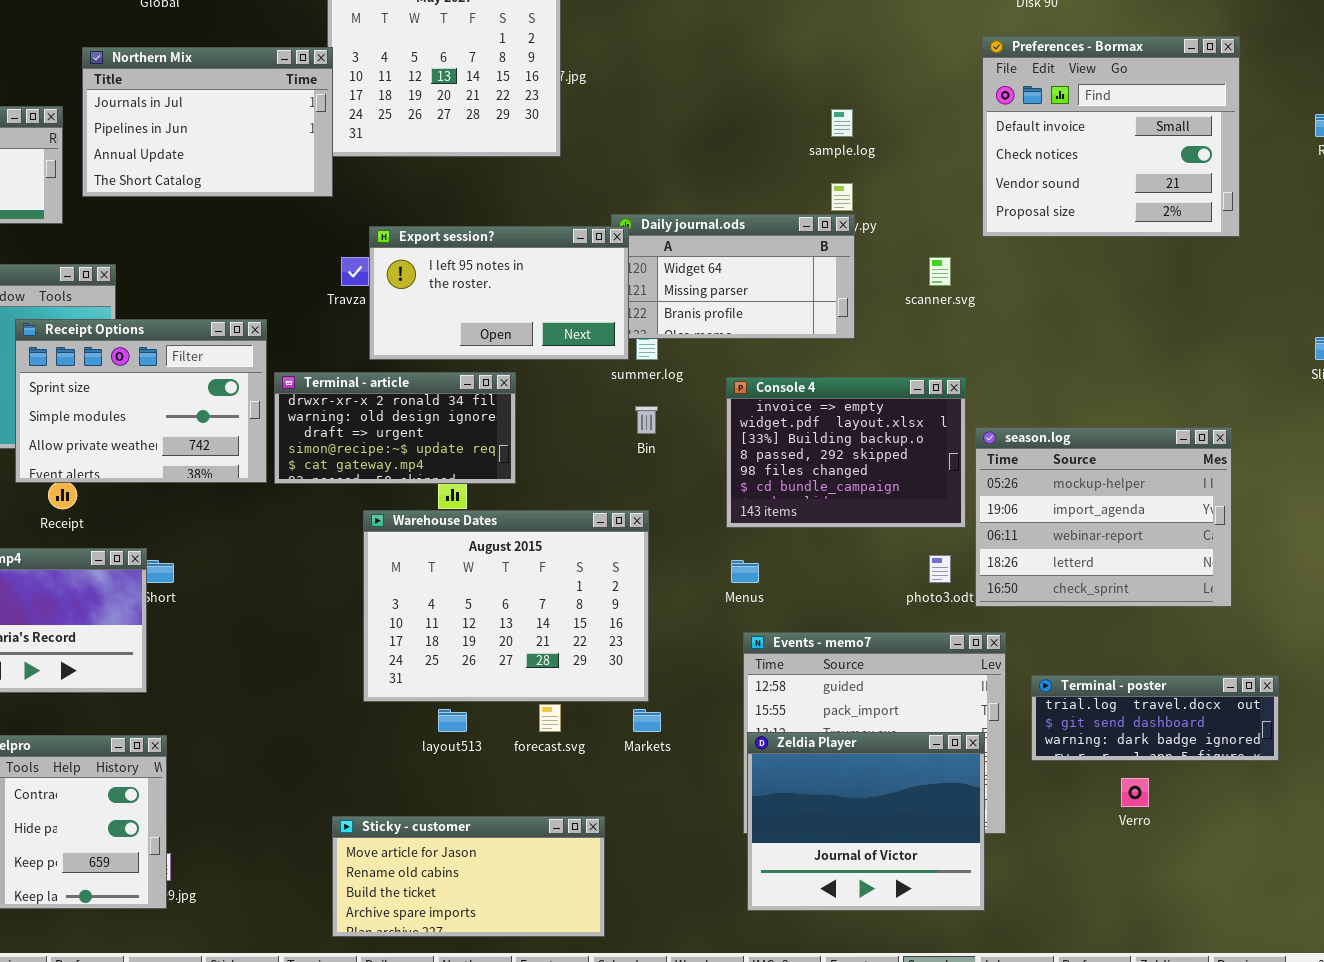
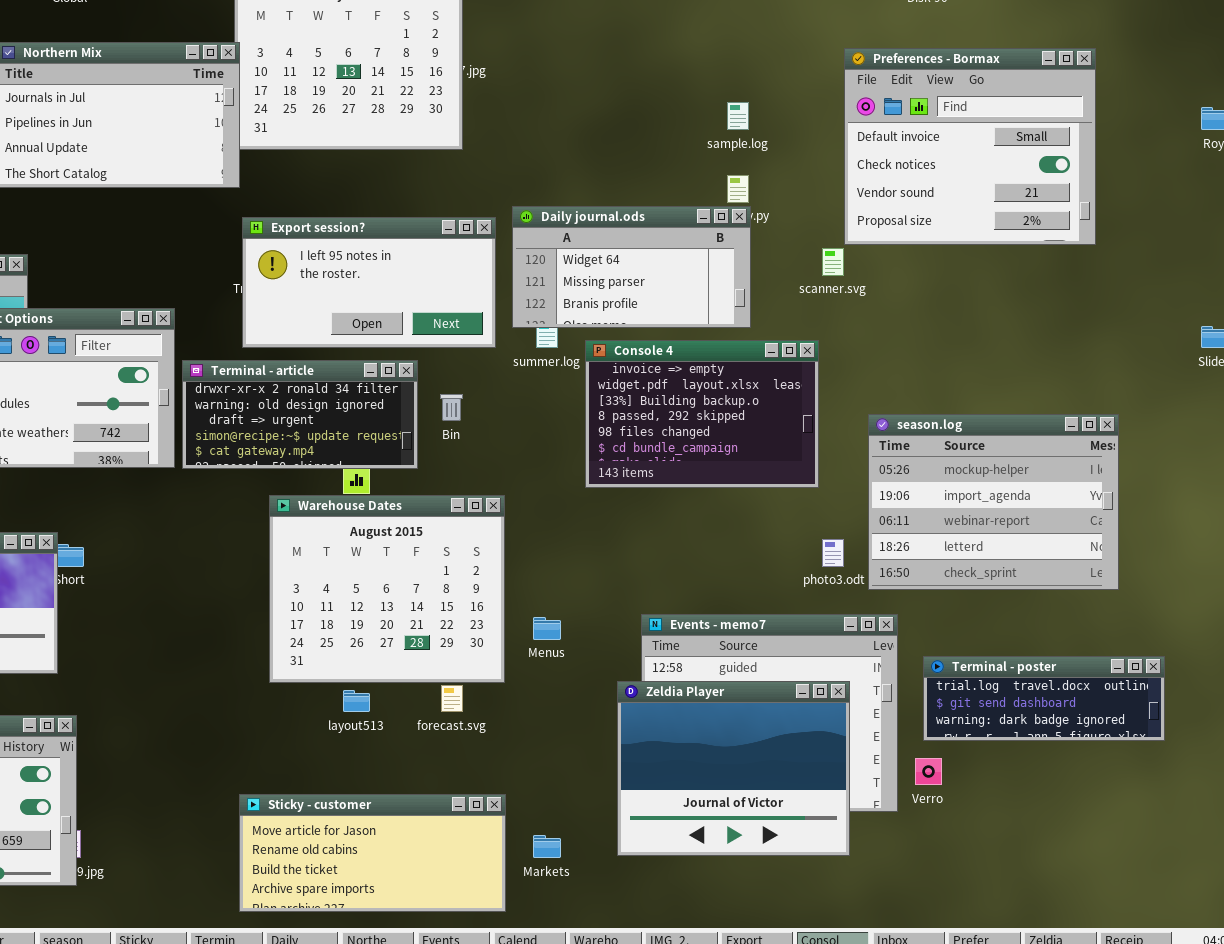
Preferences - Bormax: [982,36,1240,237] -> [844,48,1096,245], moved
Export session?: [369,226,629,360] -> [242,217,496,348], moved
Console 4: [726,377,966,528] -> [585,340,819,488], moved
Bin: [635,406,658,434] -> [440,394,463,421], moved
Warehouse Dates: [363,510,649,702] -> [269,495,505,683], resized
Menus: [731,560,759,583] -> [533,617,561,640], moved
Markets: [633,709,661,732] -> [533,835,561,858], moved
Zeldia Player: [747,732,985,911] -> [617,681,850,856], moved
Verro: [1121,778,1149,807] -> [915,758,942,785], moved

